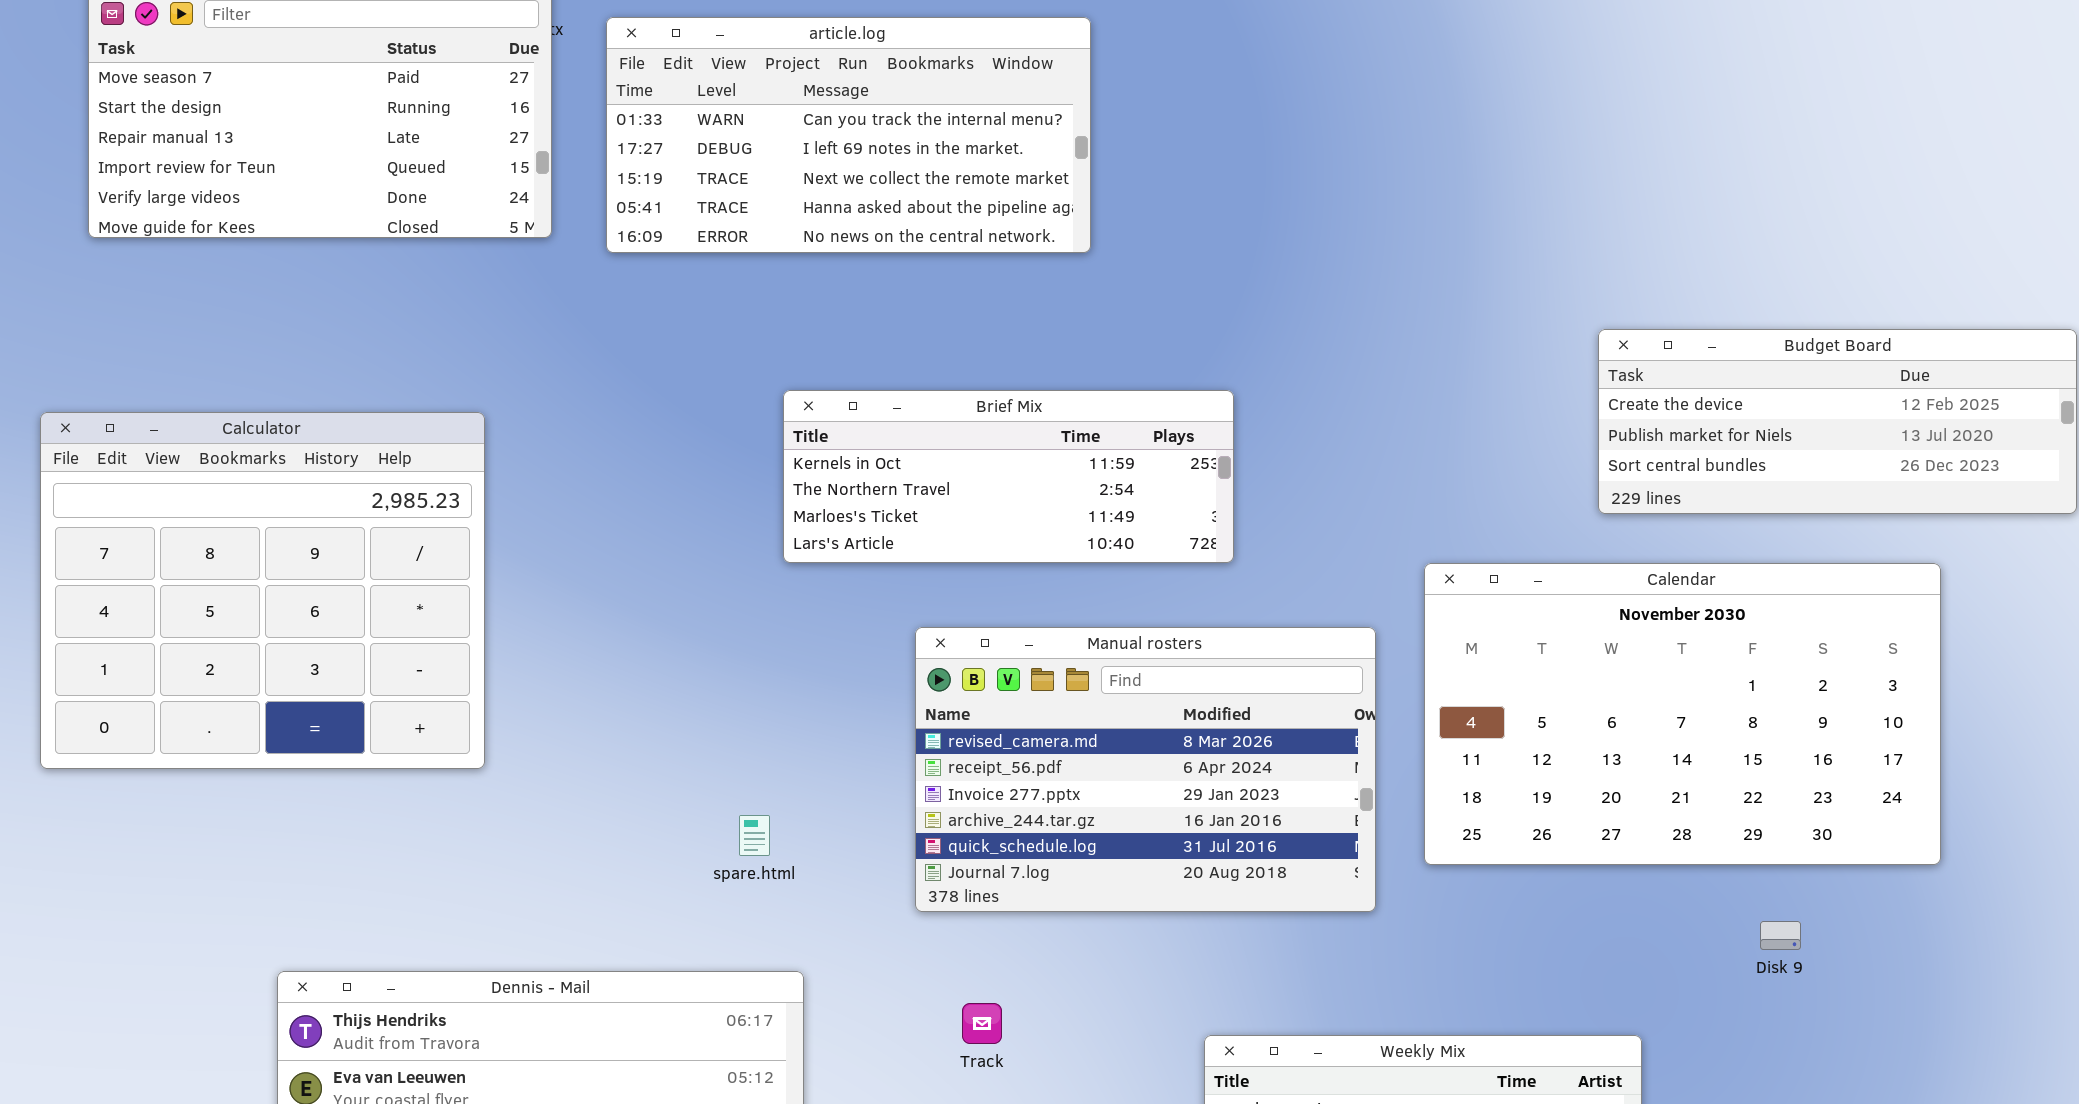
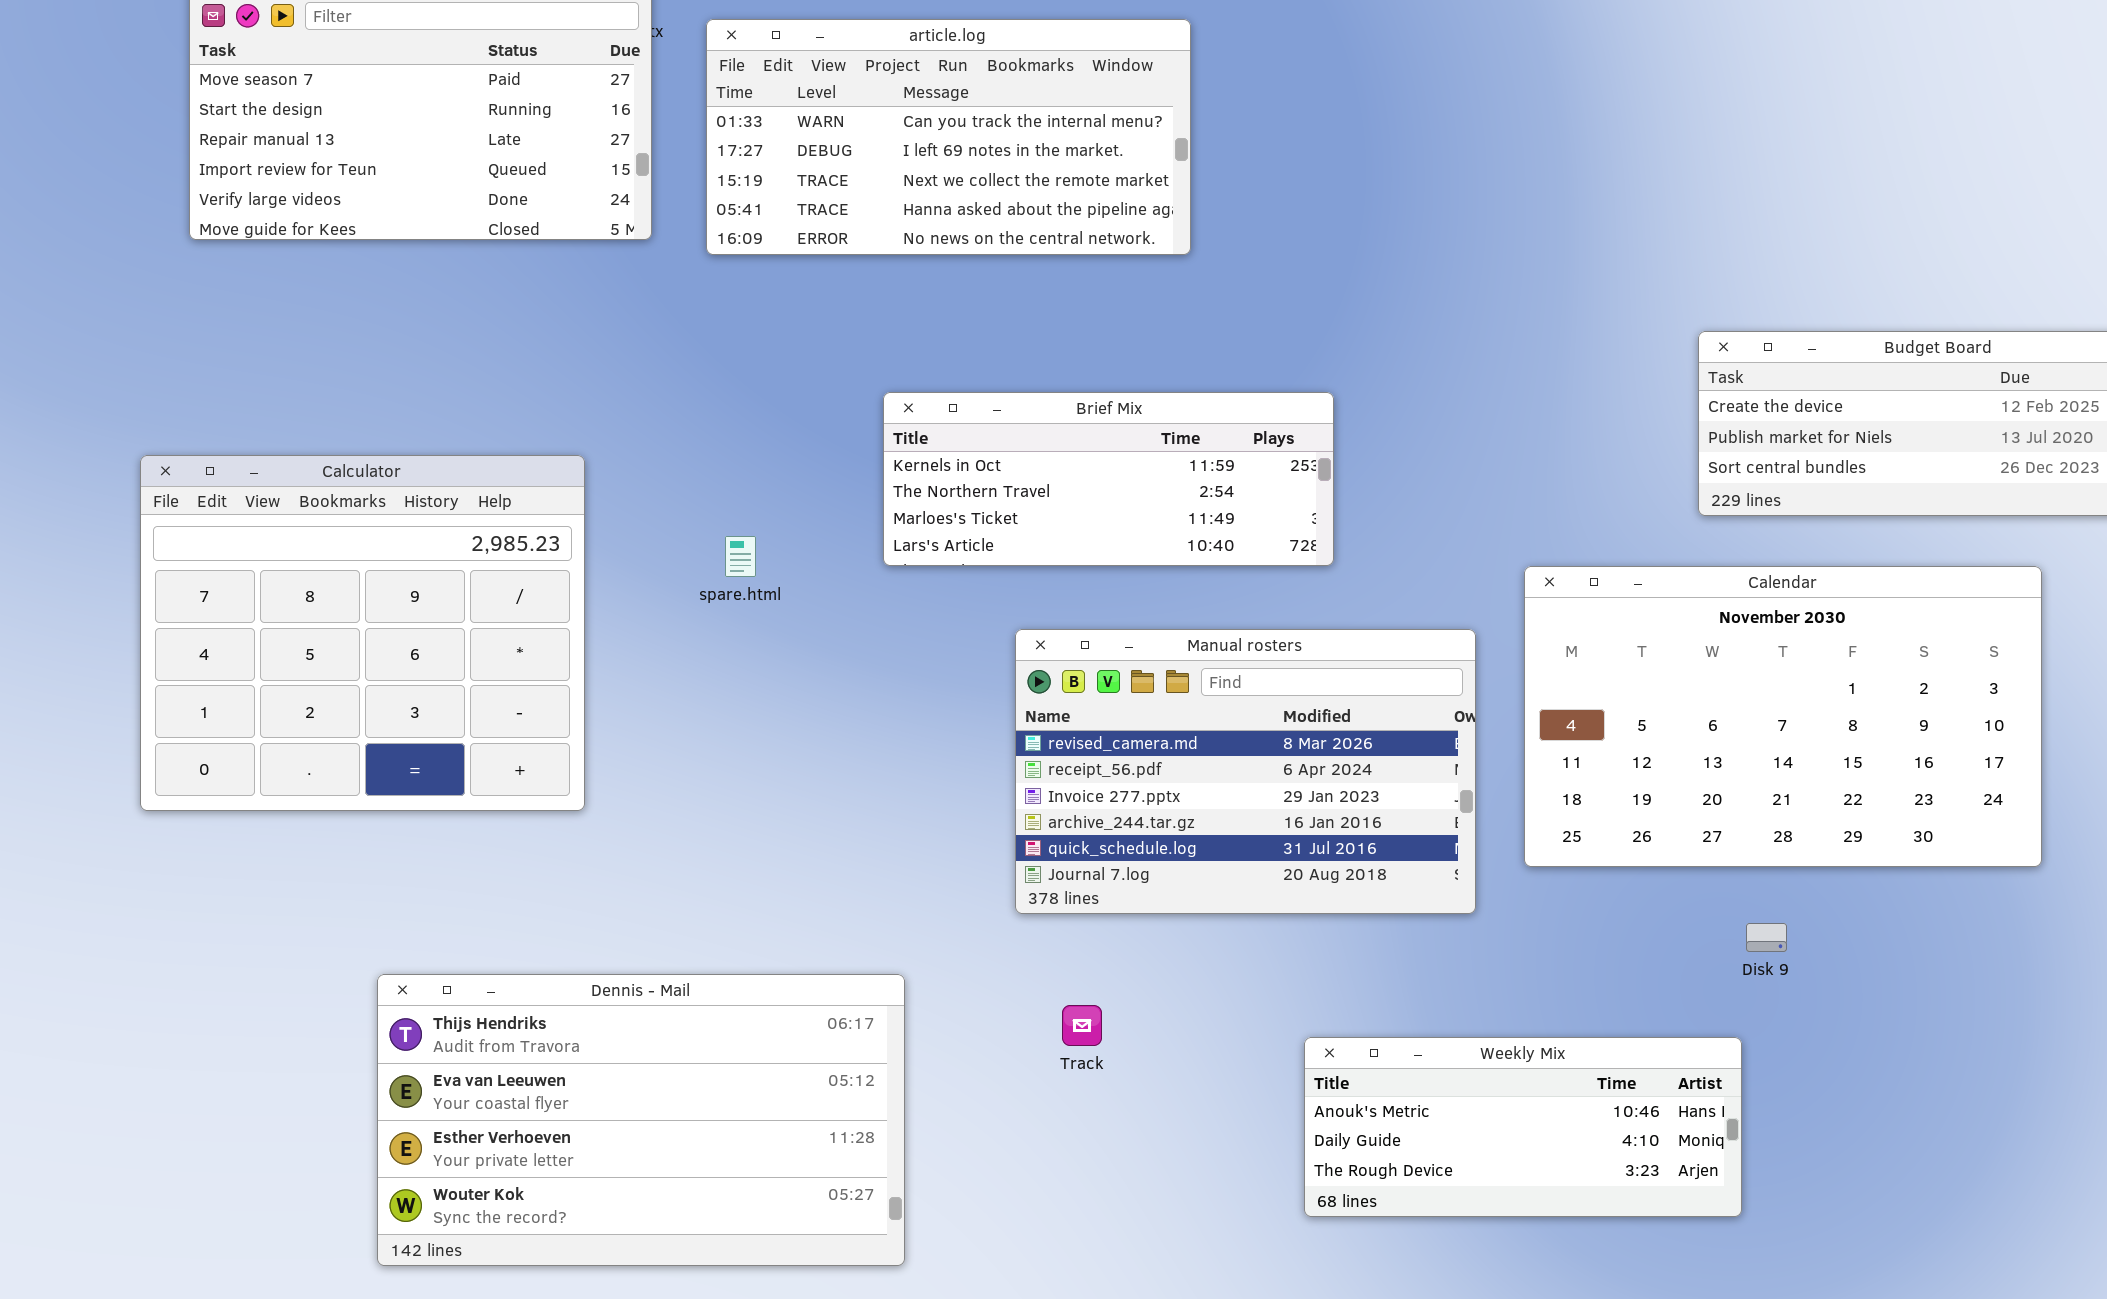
Calculator: [40,412,485,769] -> [140,455,585,811], moved
spare.html: [739,815,770,856] -> [725,536,756,577], moved
Disk 9: [1760,921,1801,950] -> [1746,923,1787,952], moved

